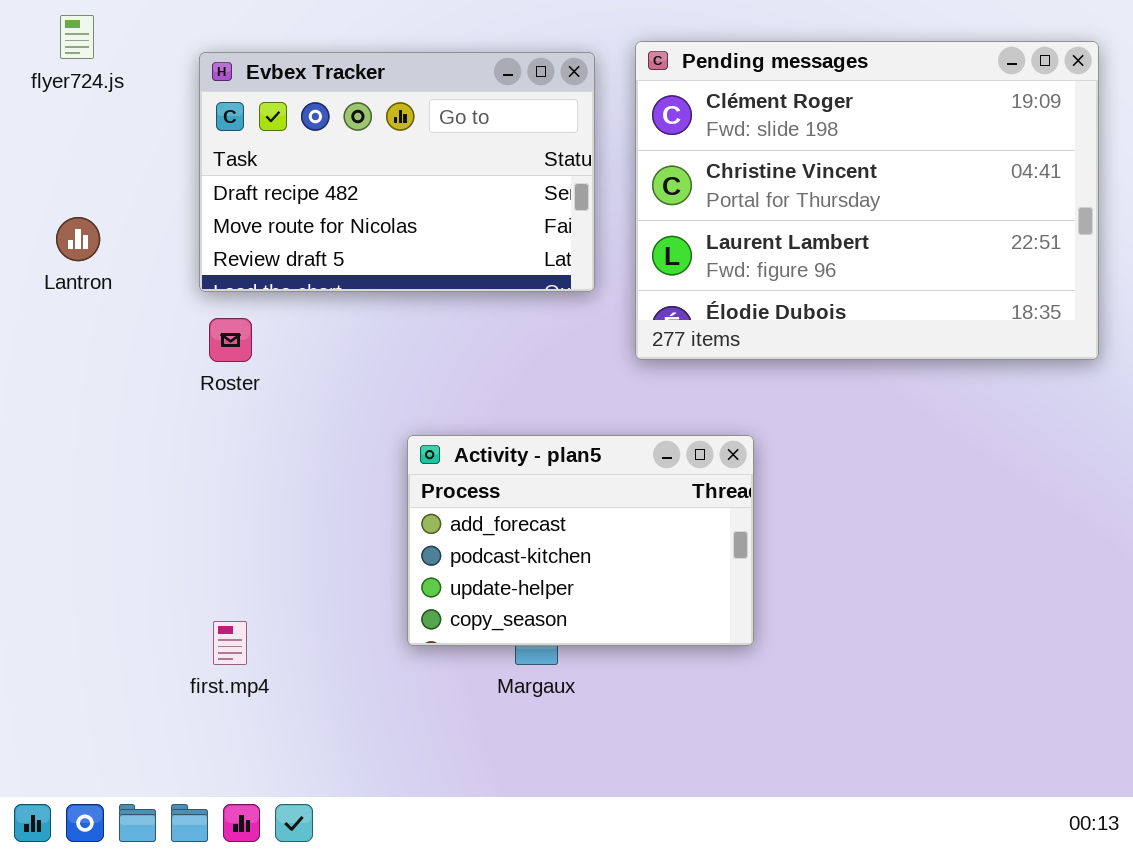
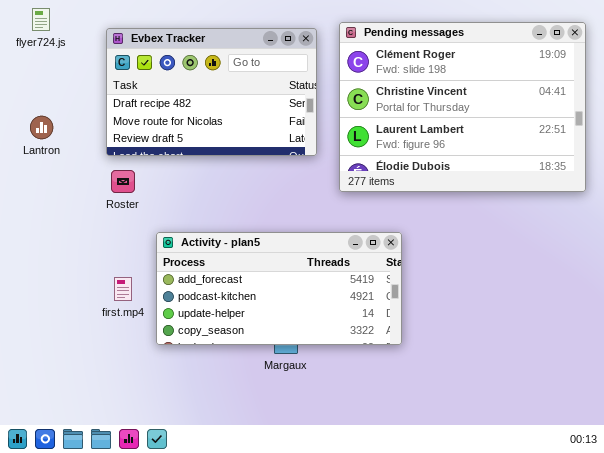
Activity - plan5: [407,435,754,646] -> [156,232,402,345], resized
first.mp4: [213,621,247,665] -> [114,277,132,301], moved

